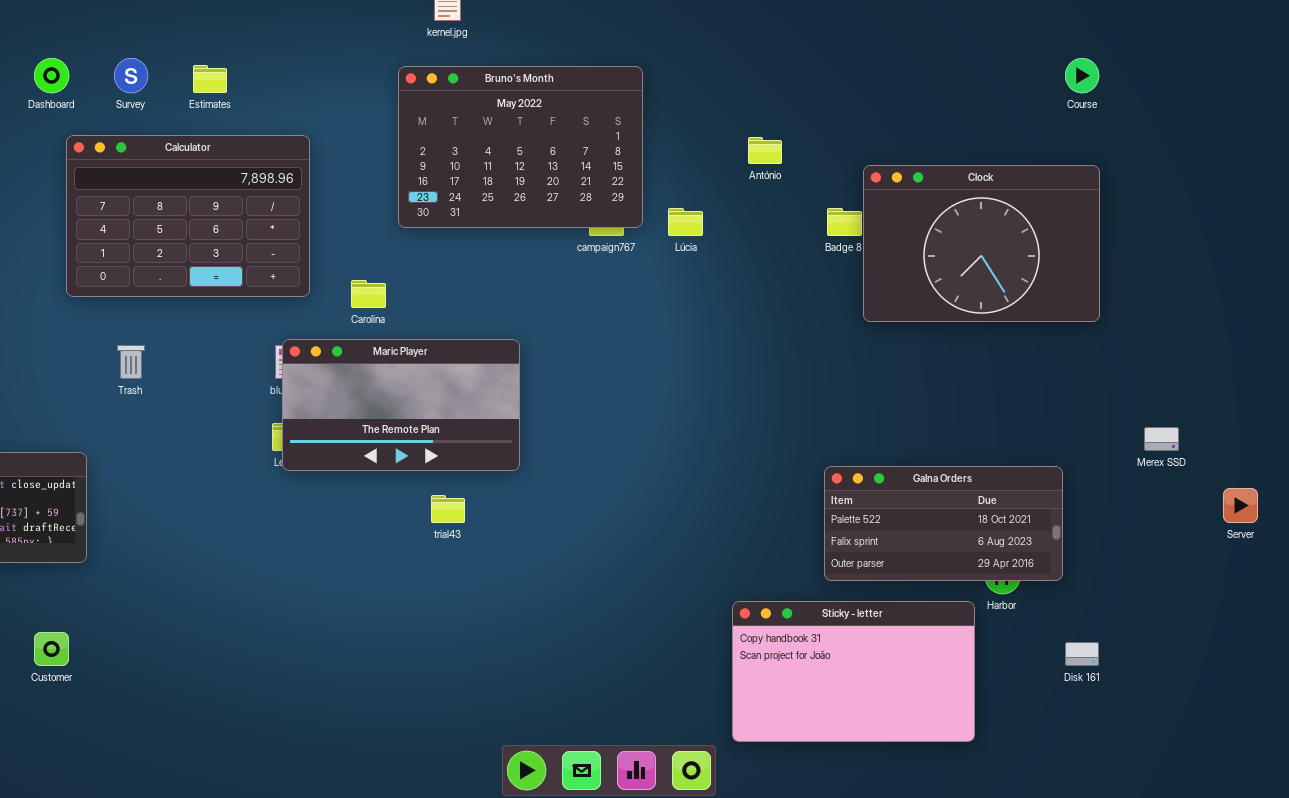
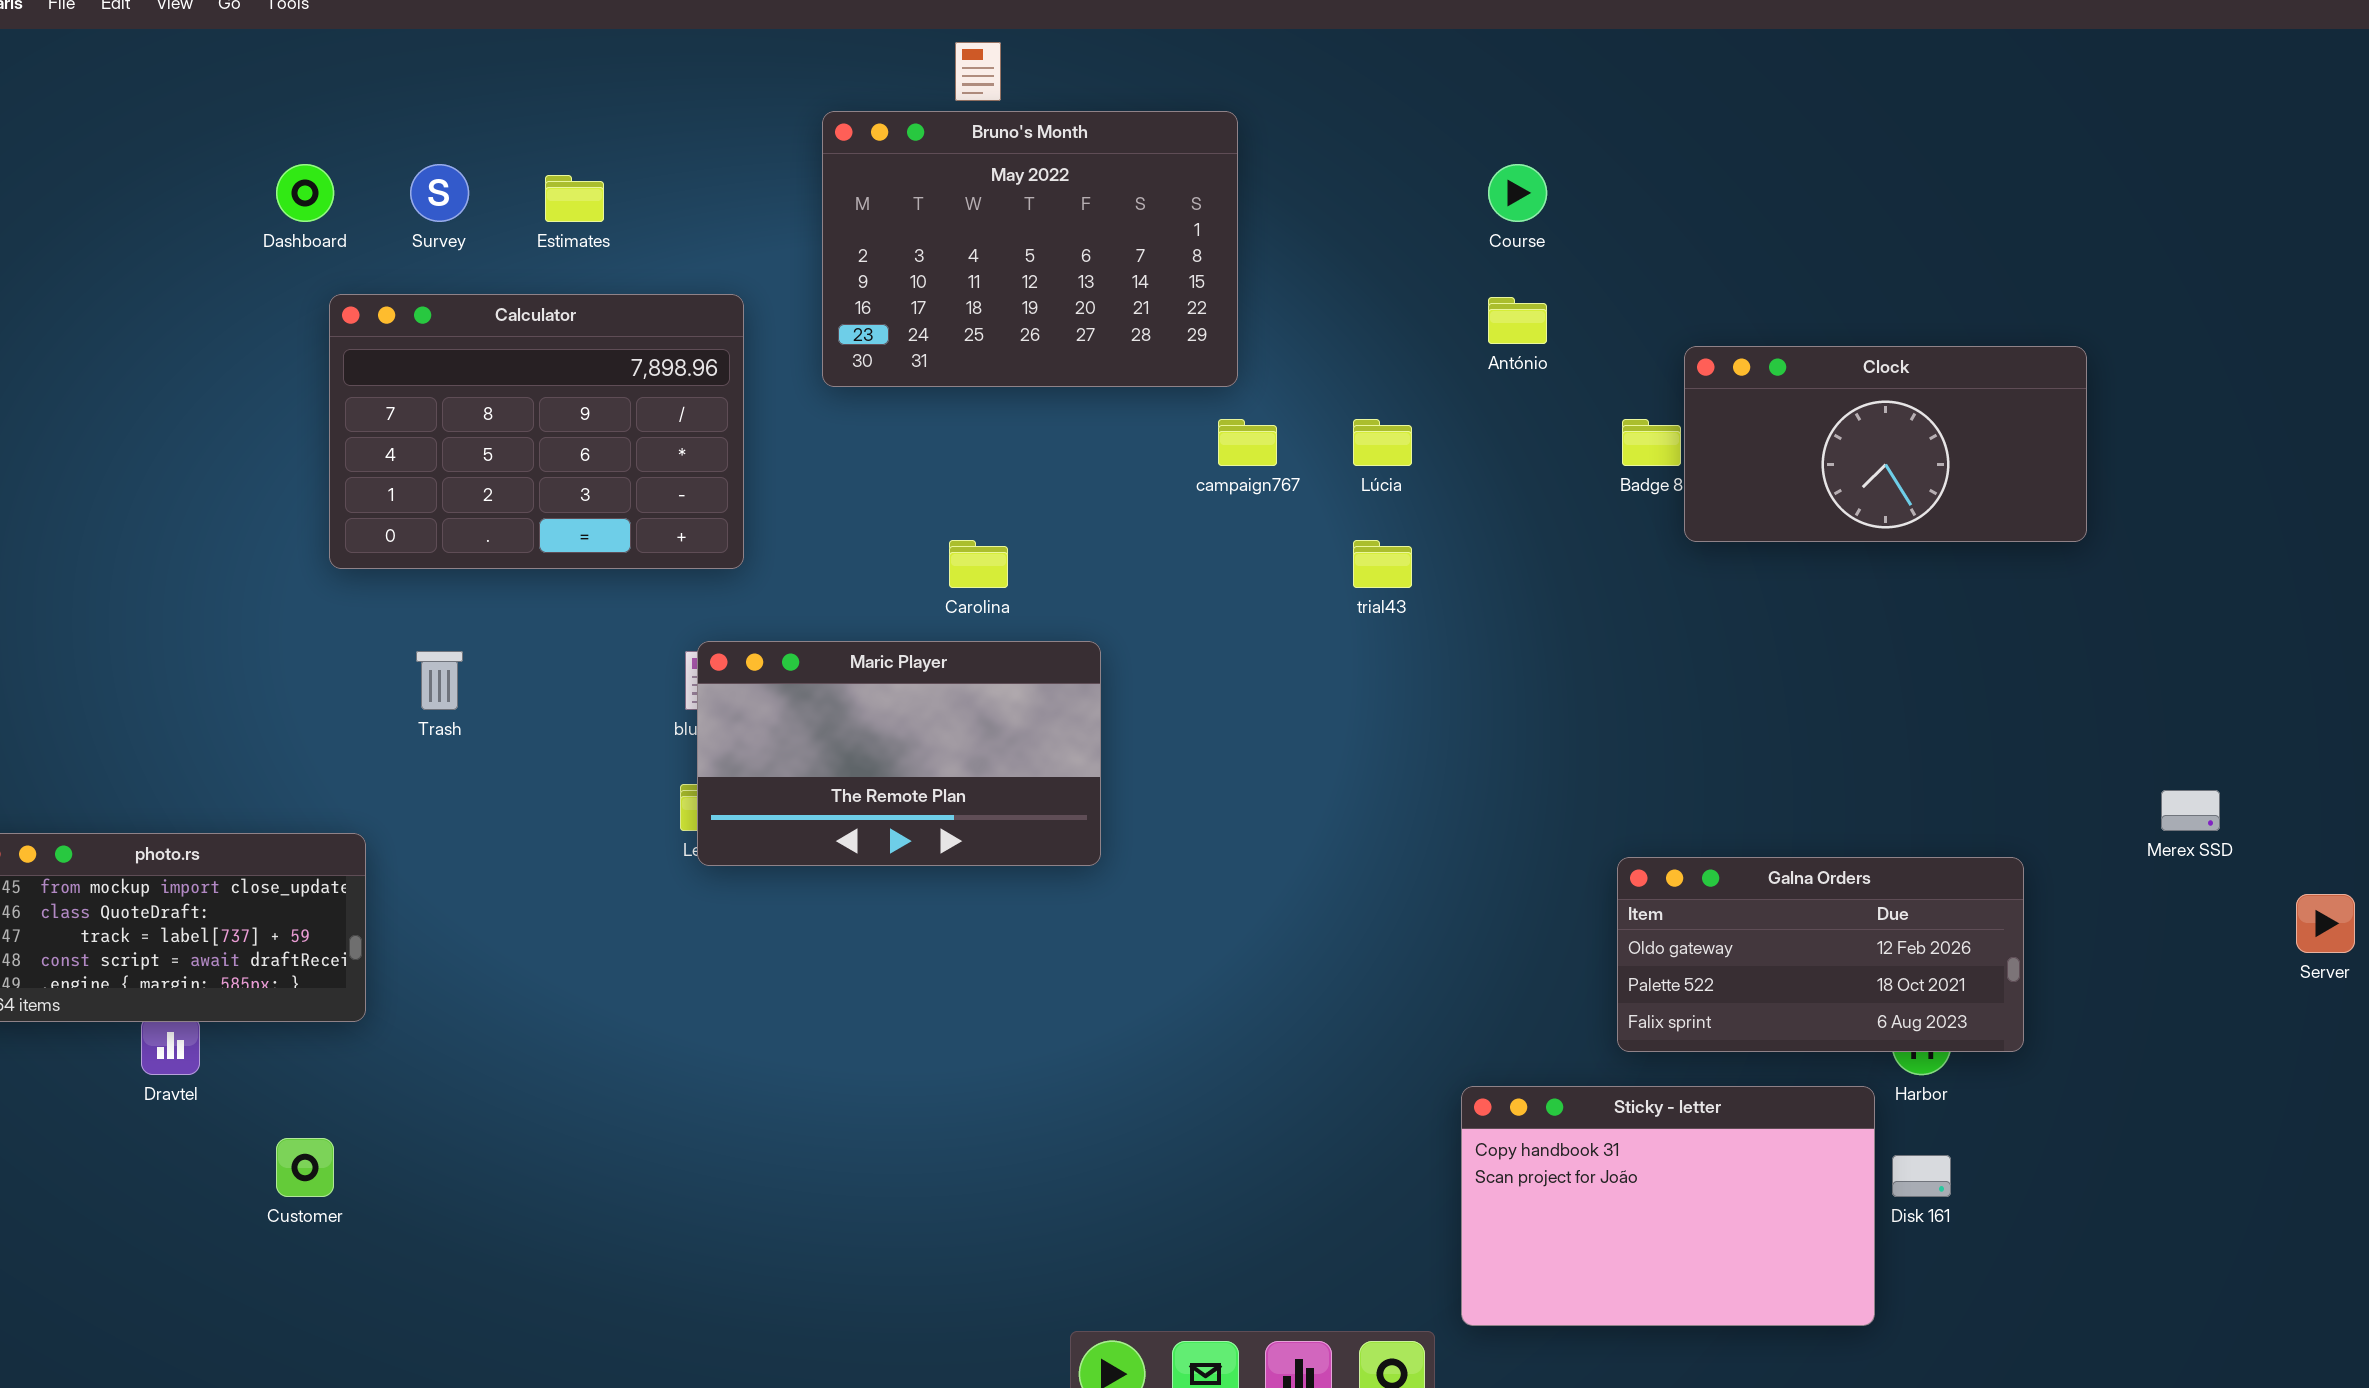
Course: [1065,58,1099,93] -> [1488,164,1547,222], moved
Bruno's Month: [398,66,643,228] -> [822,111,1238,387], moved
Clock: [863,165,1100,322] -> [1684,346,2087,542], resized
Carolina: [351,280,386,308] -> [949,540,1008,588], moved
Galna Orders: [824,466,1063,581] -> [1617,857,2024,1052], scrolled up 1 row
trial43: [431,495,465,523] -> [1353,540,1412,588], moved
Disk 161: [1065,642,1099,666] -> [1892,1155,1951,1197], moved

